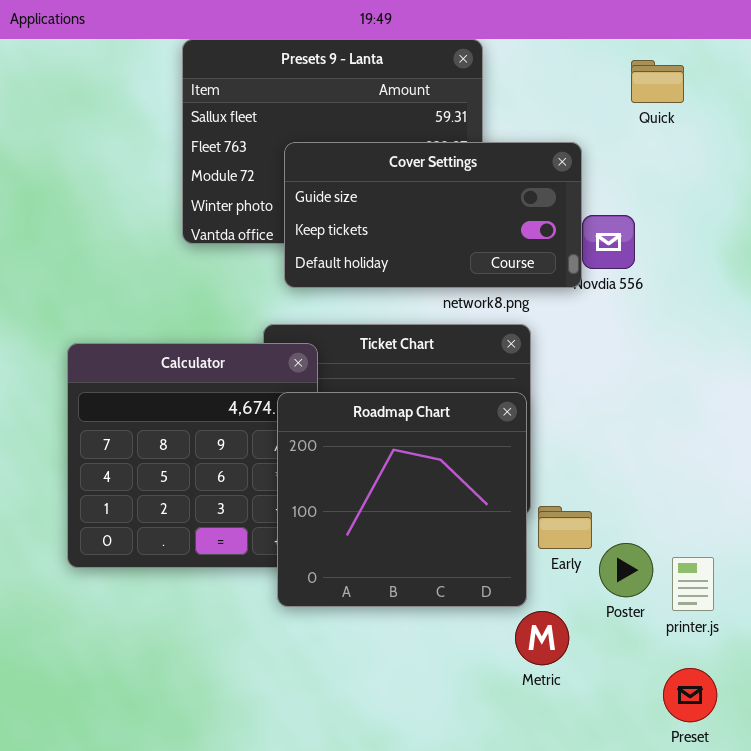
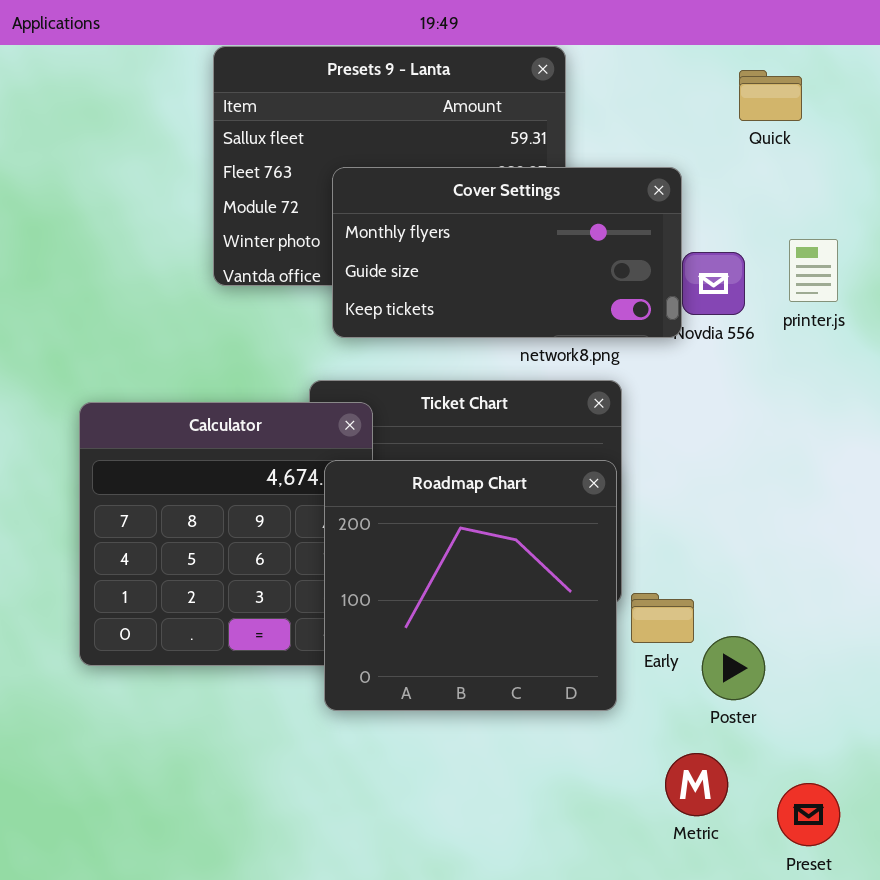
Cover Settings: [284,142,582,288] -> [332,167,682,338], scrolled up 1 row
printer.js: [672,557,714,611] -> [789,239,838,302], moved
Metric: [515,611,569,665] -> [665,753,728,816], moved

